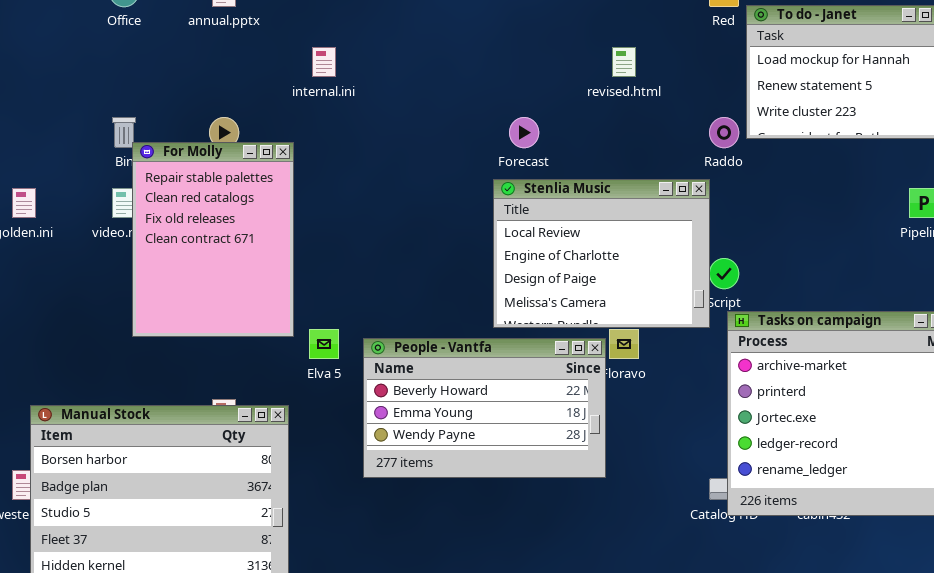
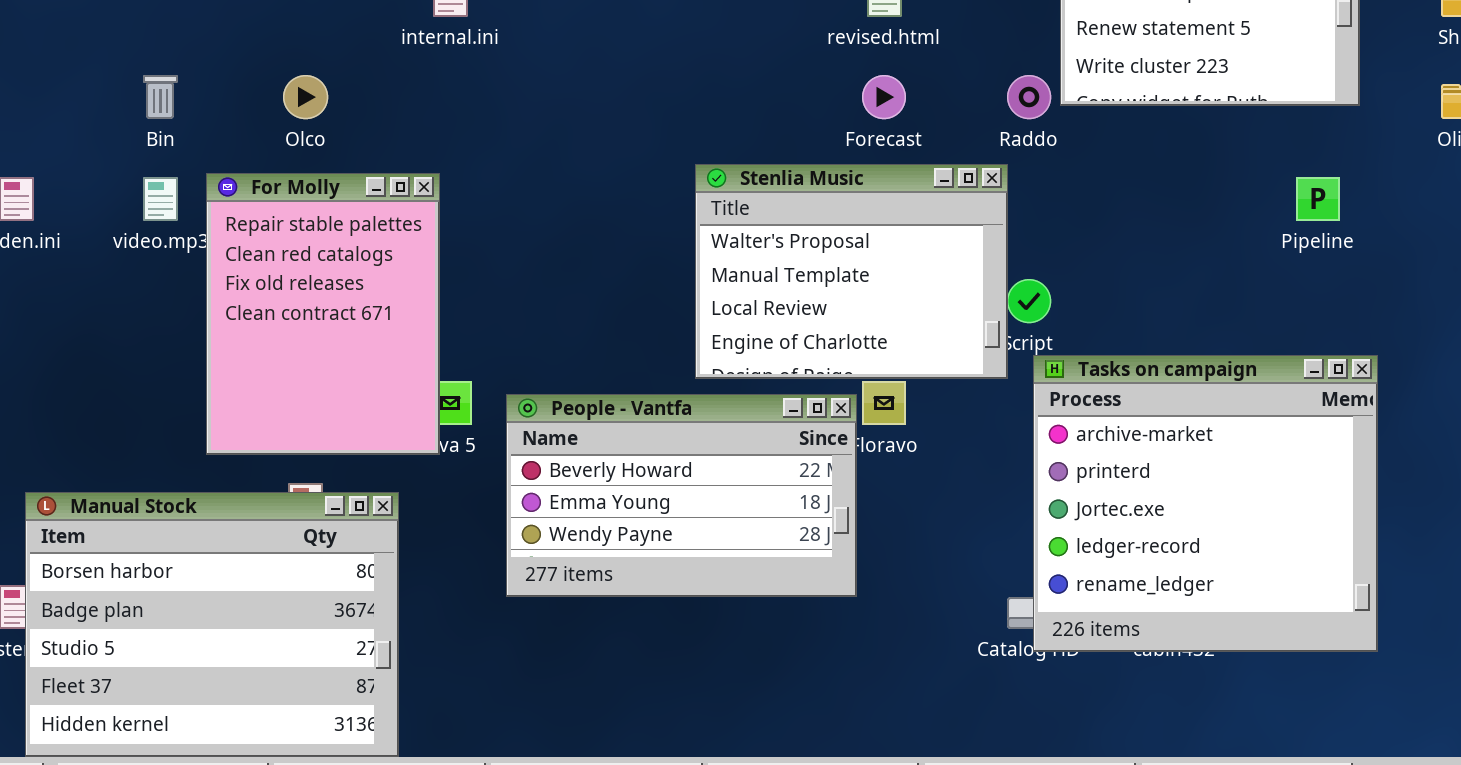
Forecast: [509,117,539,148] -> [862,75,906,119], moved
For Molly: [132,142,294,337] -> [206,173,440,455], moved
Stenlia Music: [493,179,710,328] -> [695,164,1008,379], scrolled up 2 rows

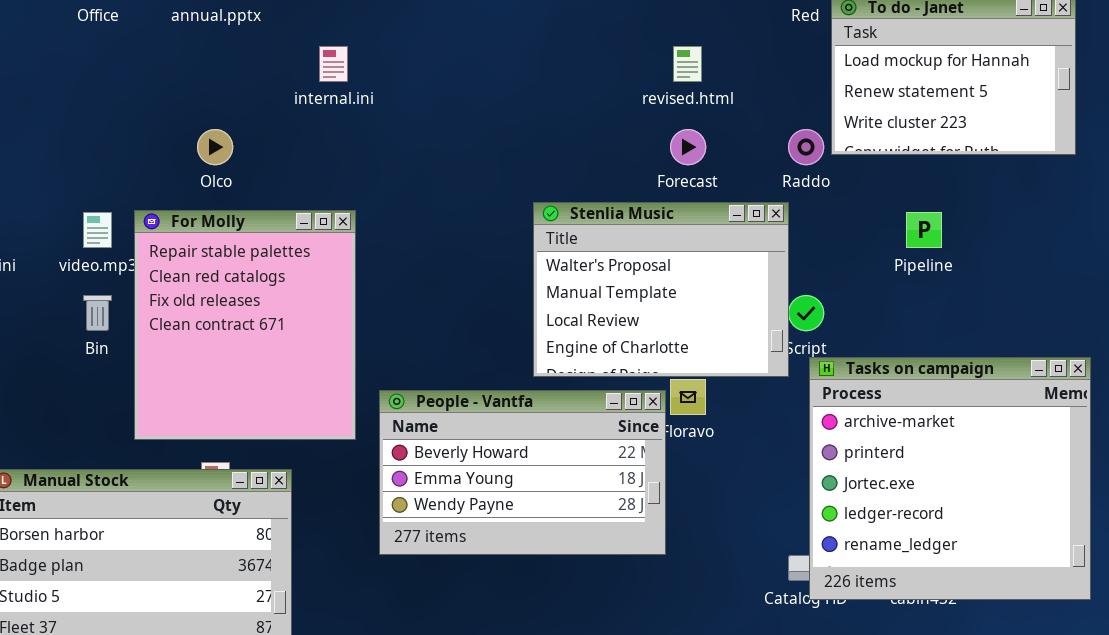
Bin: [143,75,178,119] -> [83,295,112,331], moved
For Molly: [206,173,440,455] -> [134,210,356,440], resized
Pipeline: [1296,177,1340,221] -> [906,212,942,248], moved

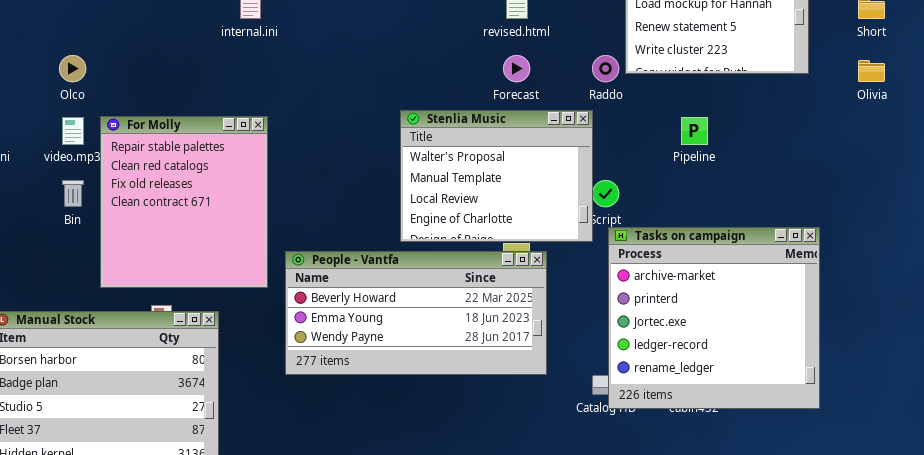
Olco: [197,129,233,165] -> [59,55,86,82], moved
People - Vantfa: [379,390,666,555] -> [285,251,547,375], resized

